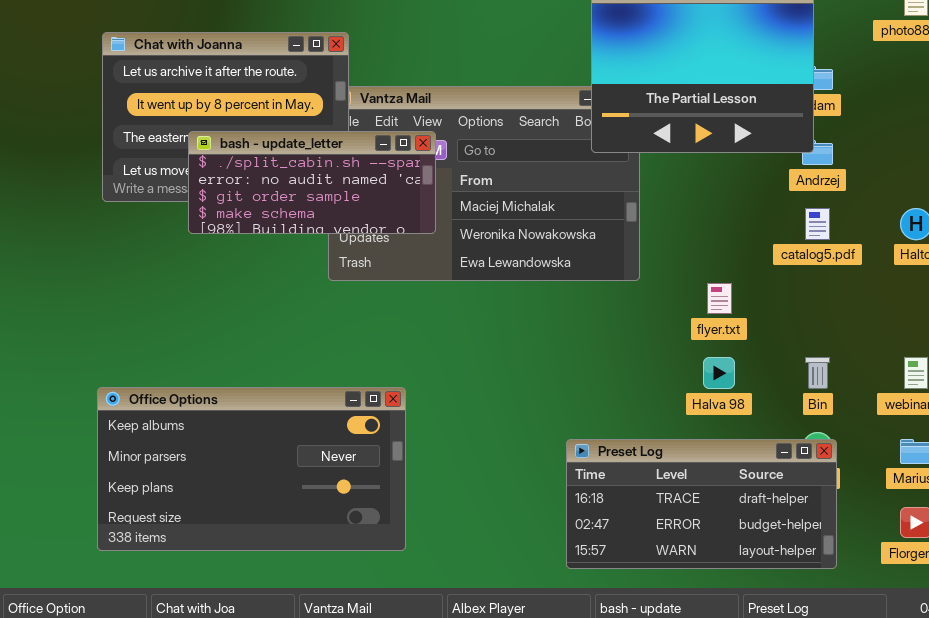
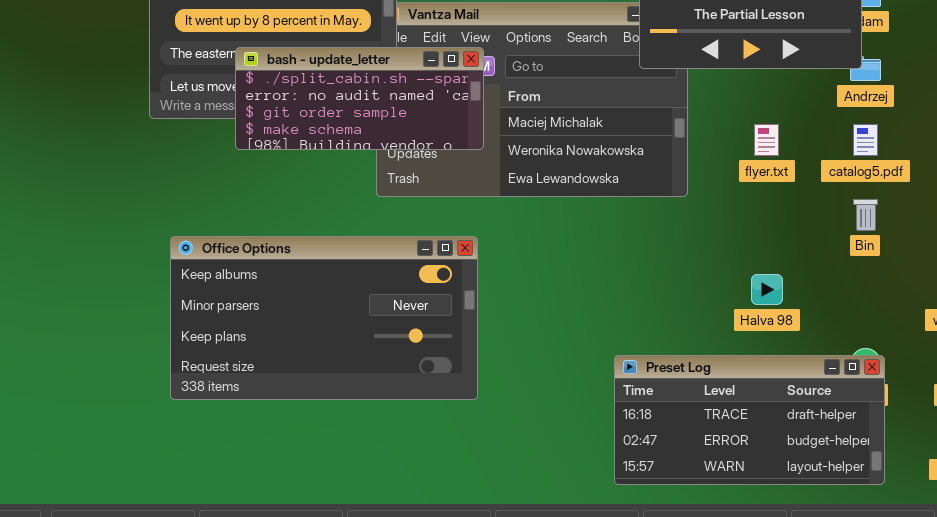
flyer.txt: [707,283,732,314] -> [754,124,779,156], moved
Bin: [805,357,830,389] -> [853,199,878,231], moved
Office Options: [97,387,406,551] -> [170,236,478,400], moved

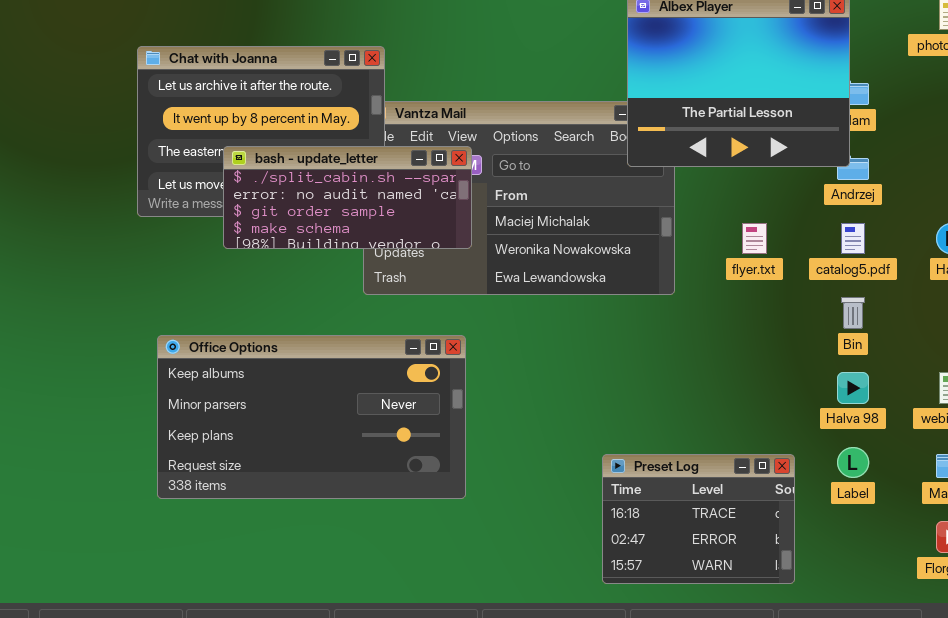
Halva 98: [751,274,783,305] -> [837,372,869,404], moved
Preset Log: [614,355,885,485] -> [602,454,795,584], resized

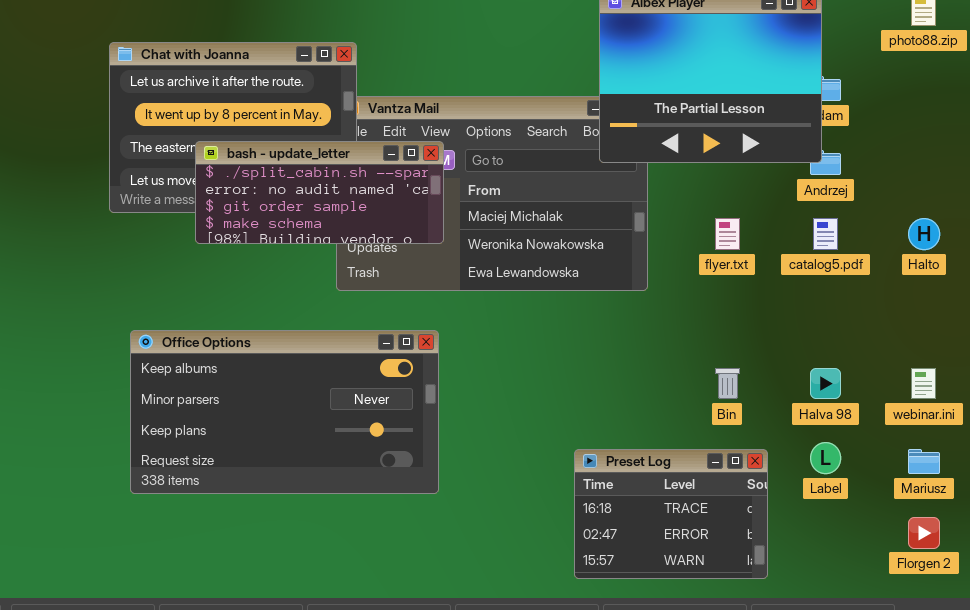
Bin: [841,297,865,329] -> [715,368,740,399], moved

